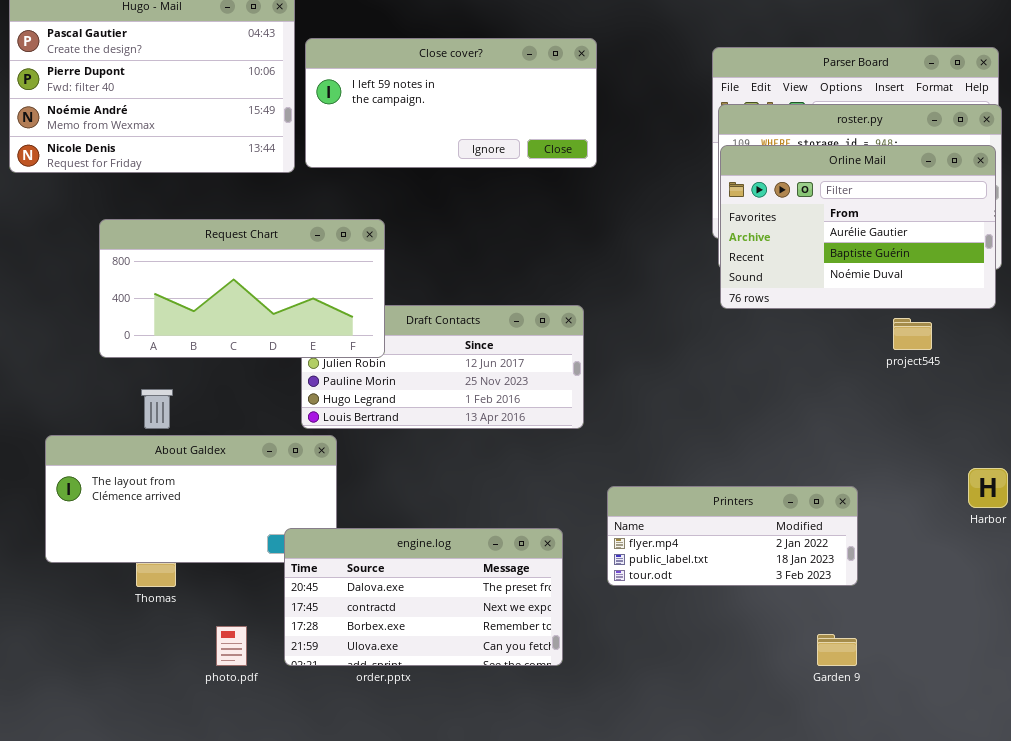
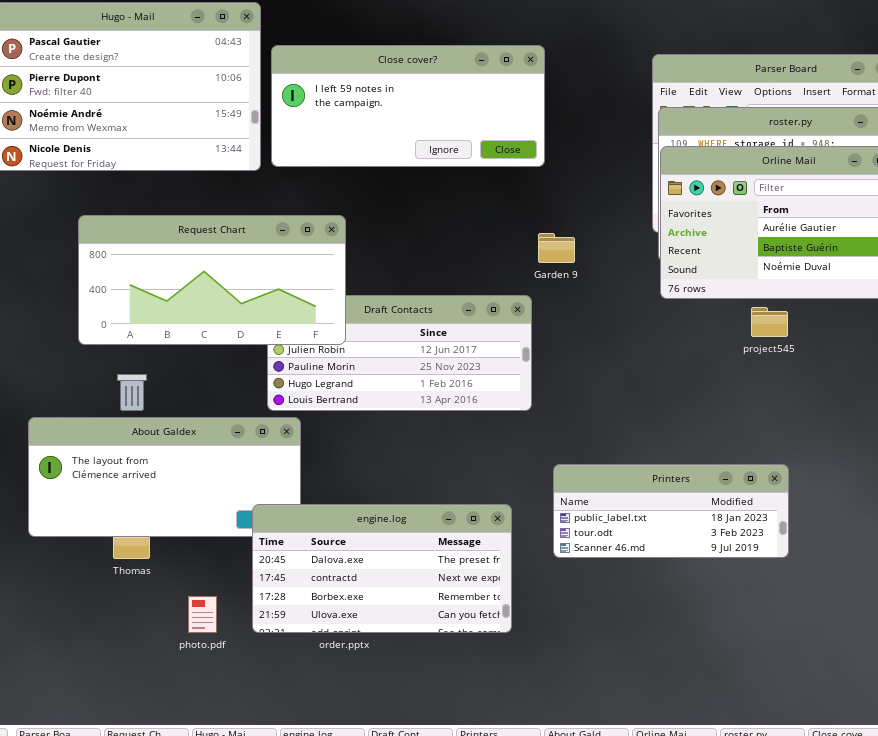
project545: [893,318,932,350] -> [751,307,788,337], moved
Printers: [607,486,858,586] -> [553,464,789,558], scrolled down 1 row
Garden 9: [817,634,857,666] -> [538,233,575,263], moved

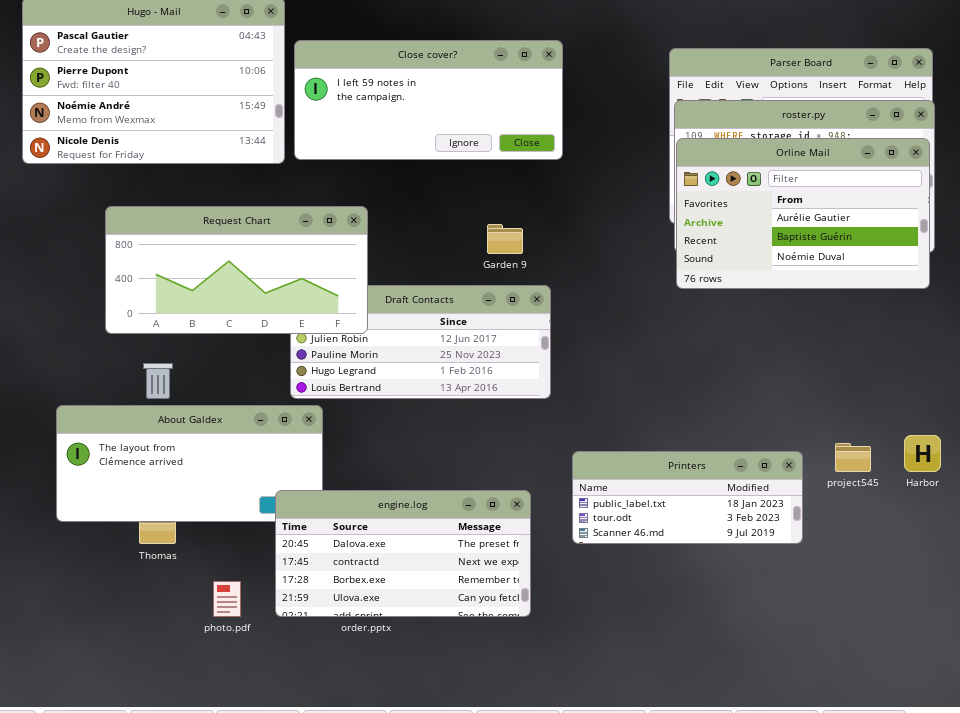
Garden 9: [538,233,575,263] -> [487,224,523,254], moved
project545: [751,307,788,337] -> [835,443,871,472], moved

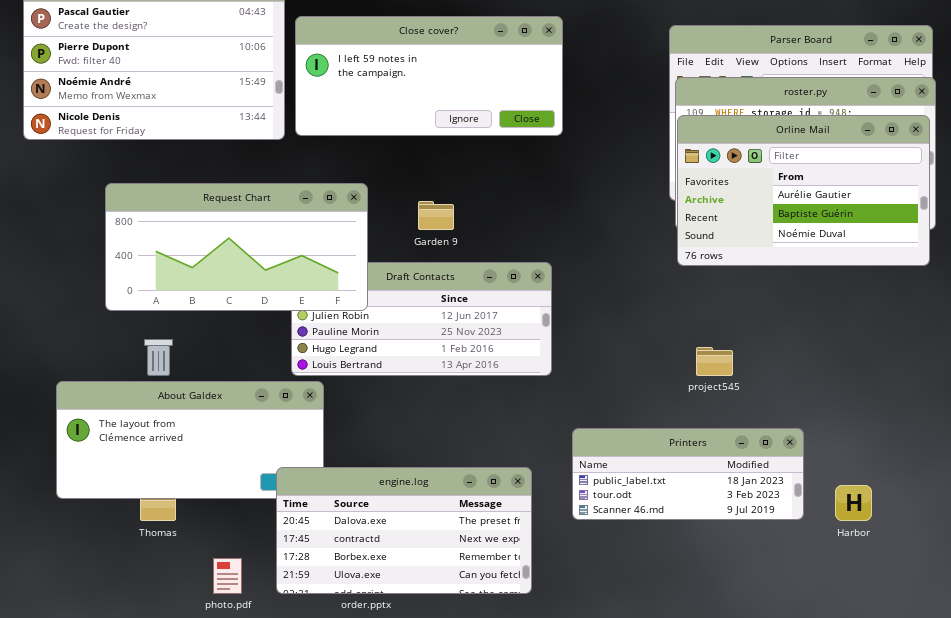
Garden 9: [487,224,523,254] -> [418,201,454,230], moved
Harbor: [904,435,941,472] -> [835,485,872,521], moved
project545: [835,443,871,472] -> [696,347,733,376], moved

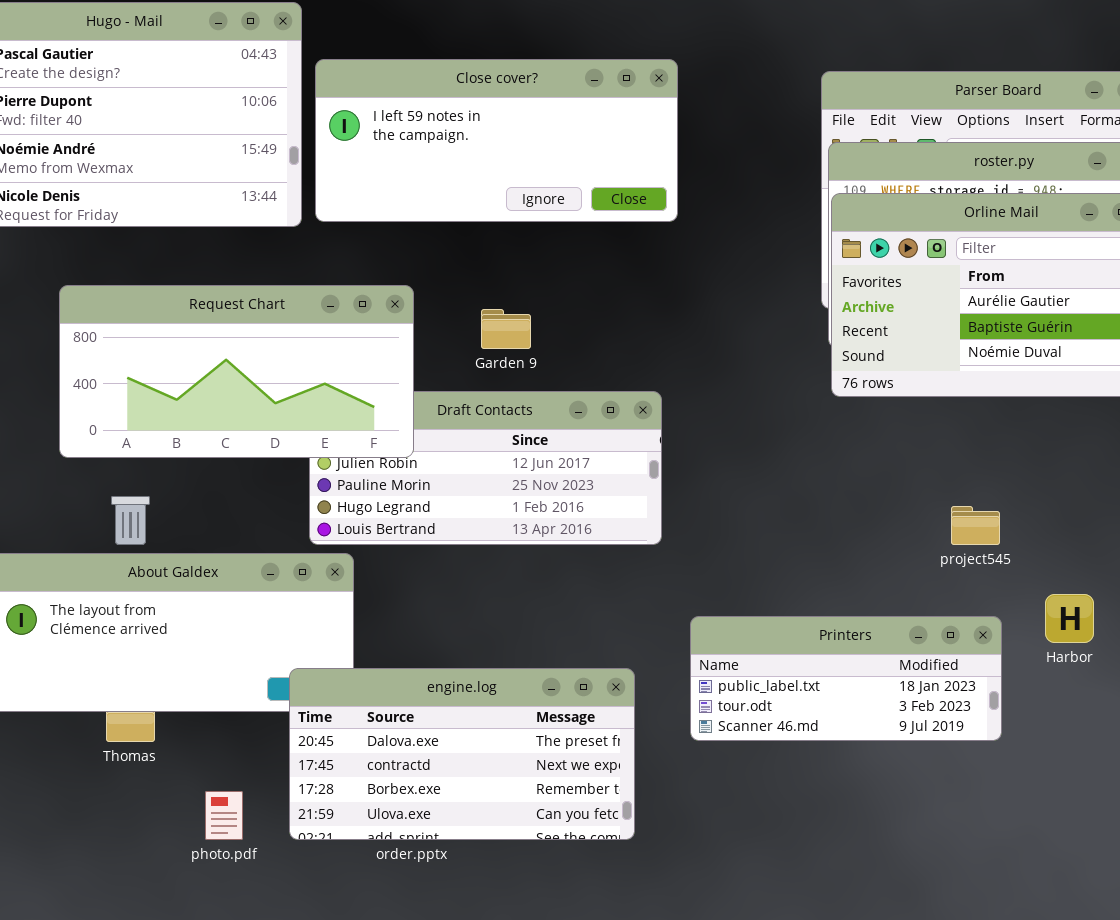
project545: [696,347,733,376] -> [951,506,1000,545], moved
Harbor: [835,485,872,521] -> [1045,594,1094,643], moved

